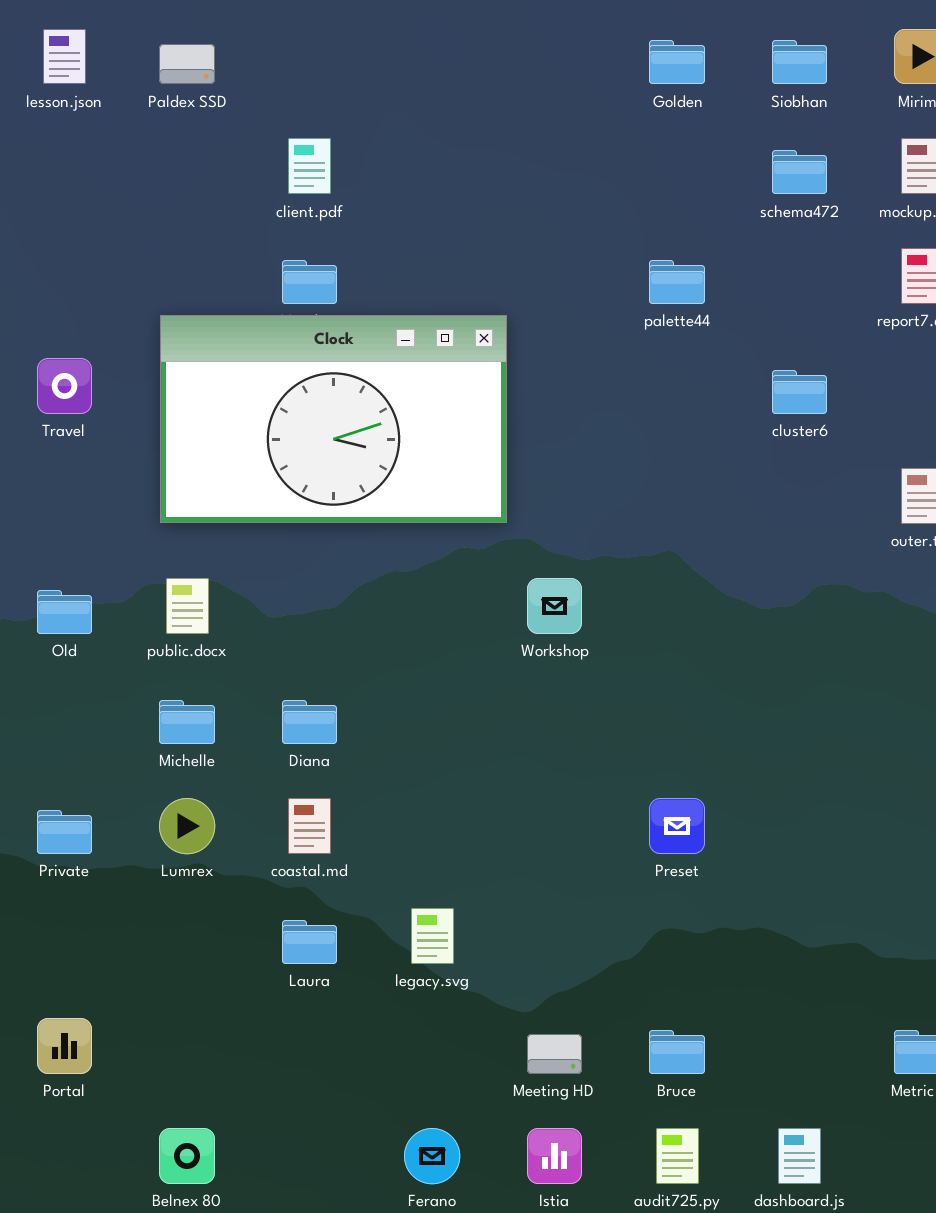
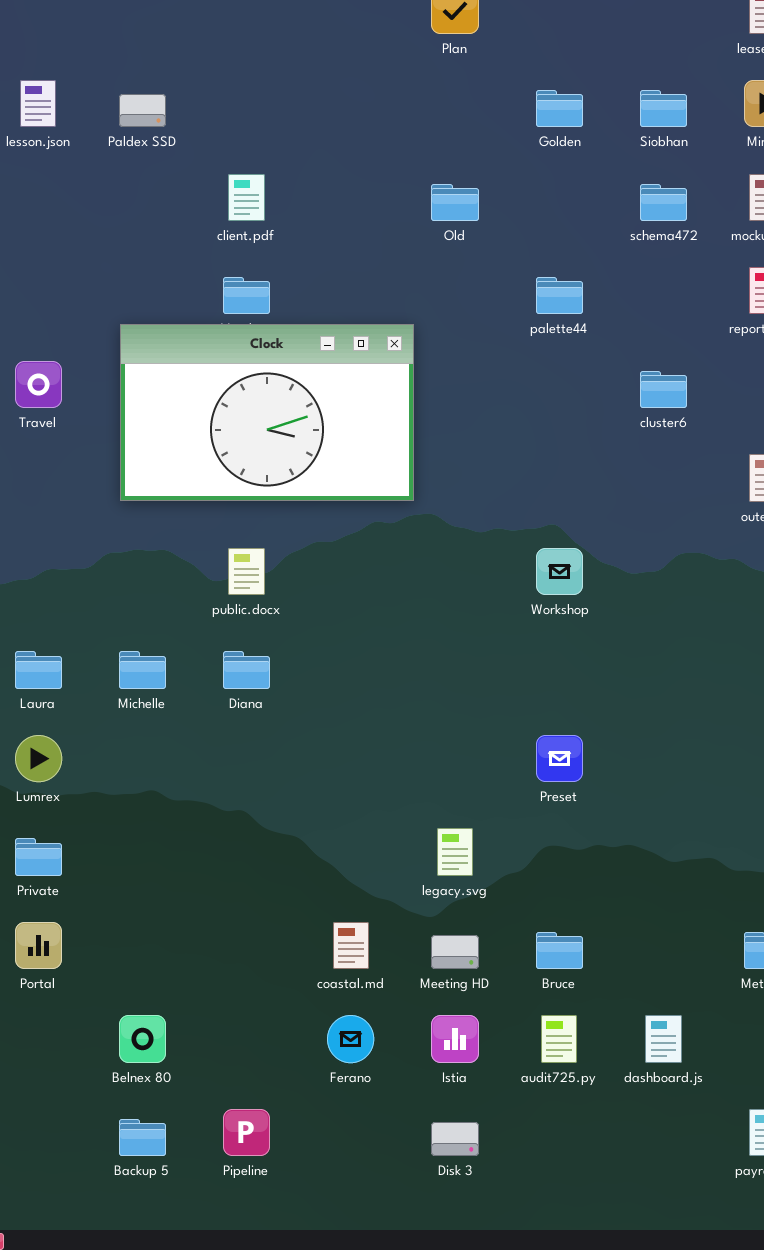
public.docx: [166,578,209,634] -> [228,548,265,595], moved
Workshop: [527,578,582,634] -> [536,548,583,595], moved
Old: [37,590,92,634] -> [431,184,479,221], moved
Lumrex: [159,798,215,854] -> [15,735,62,782], moved
coastal.md: [288,798,331,854] -> [333,922,369,969], moved
Private: [37,810,92,854] -> [15,838,62,876], moved
legacy.svg: [411,908,454,964] -> [437,828,473,876], moved
Laura: [282,920,337,964] -> [15,651,62,689], moved

